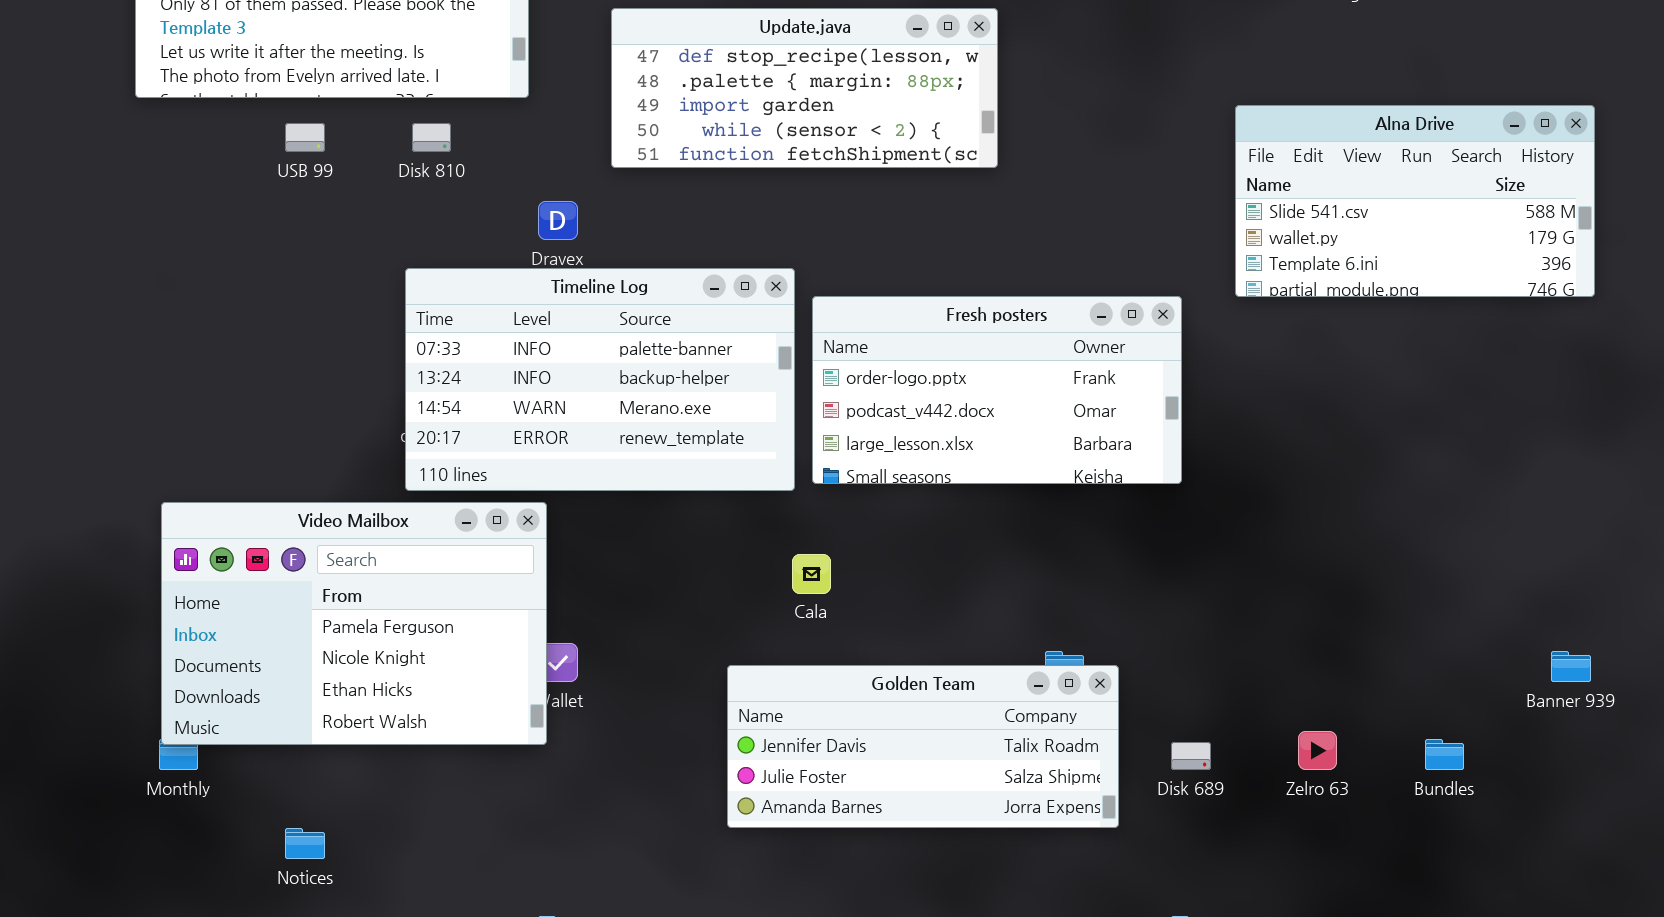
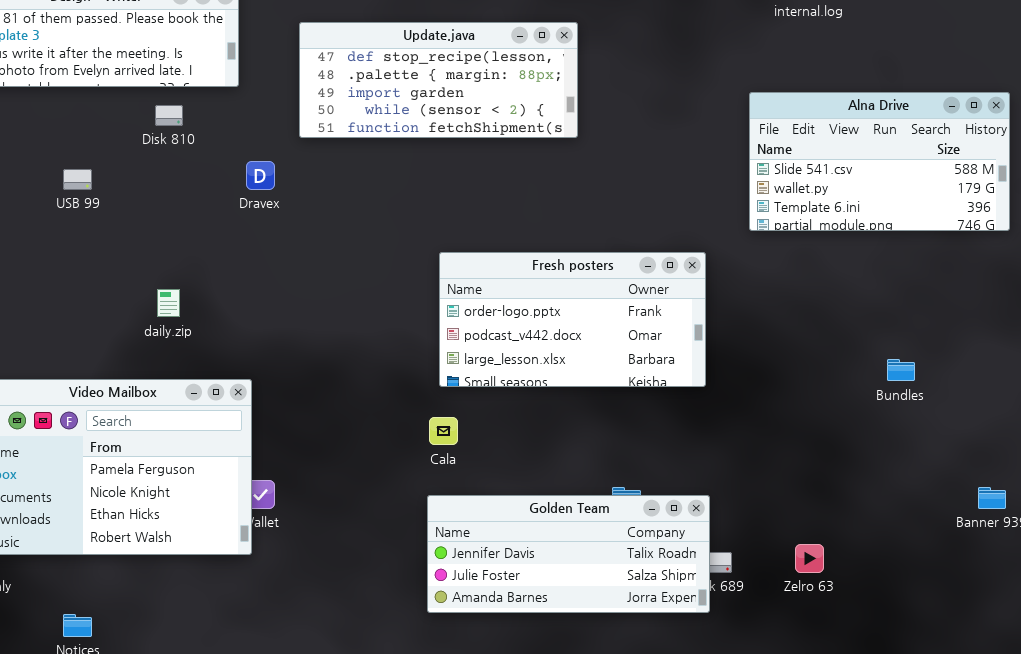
USB 99: [285,123,325,152] -> [63,169,92,190], moved
Timeline Log: [405,268,795,491] -> none, closed
Fresh posters: [812,296,1182,484] -> [439,252,706,387], moved
Golden Team: [727,665,1119,828] -> [427,495,710,613], moved
Bundles: [1425,739,1464,770] -> [887,359,915,381], moved

